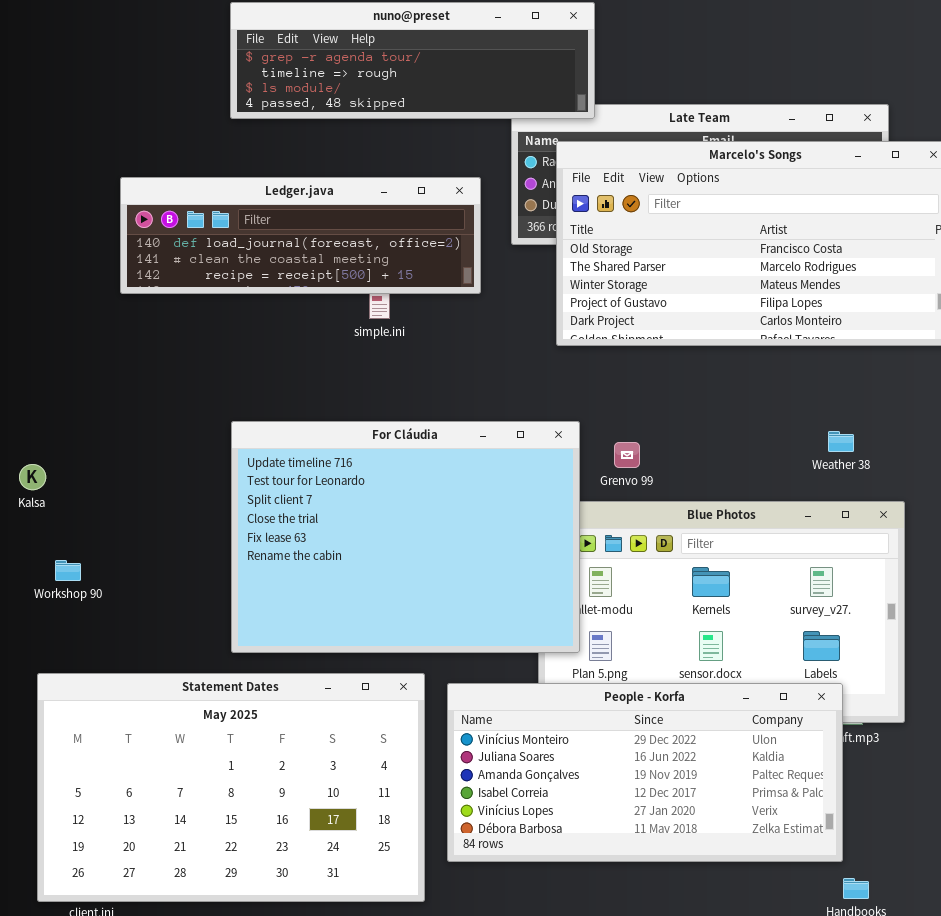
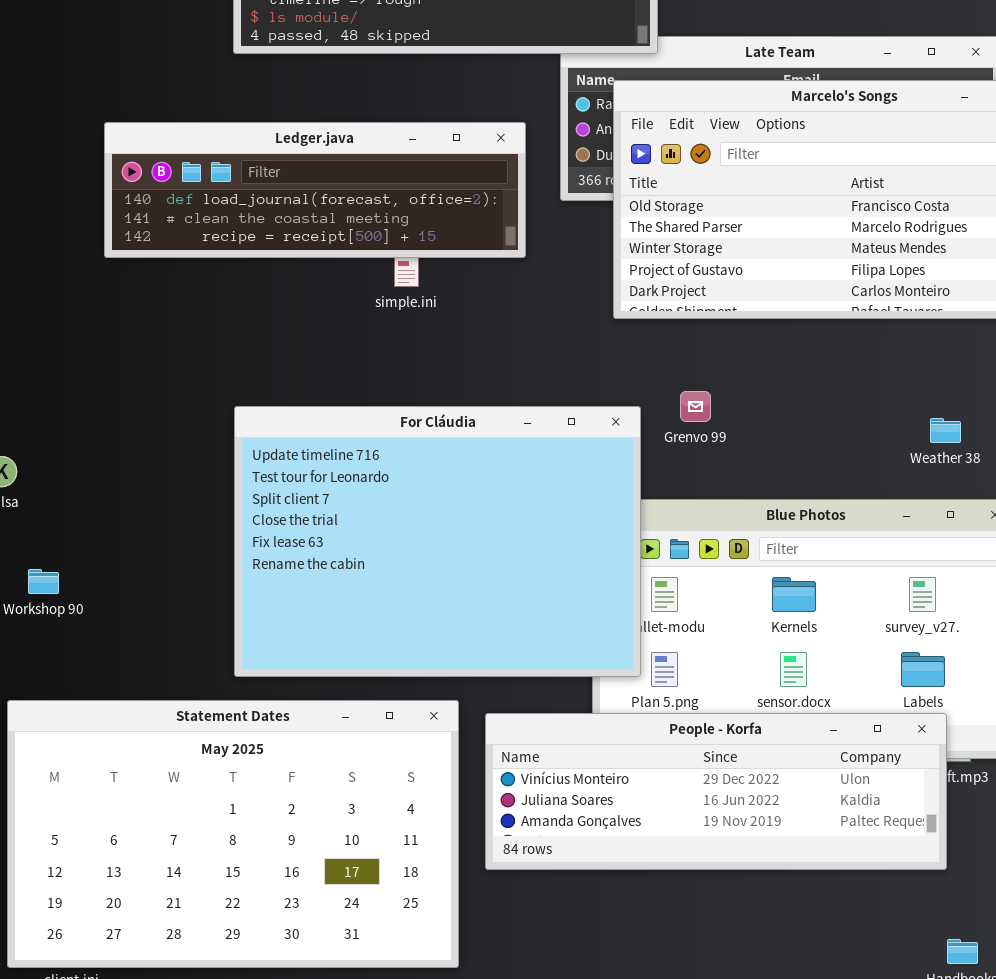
Grenvo 99: [614,442,640,468] -> [680,391,711,422], moved
People - Korfa: [447,683,843,862] -> [485,713,947,870], resized

